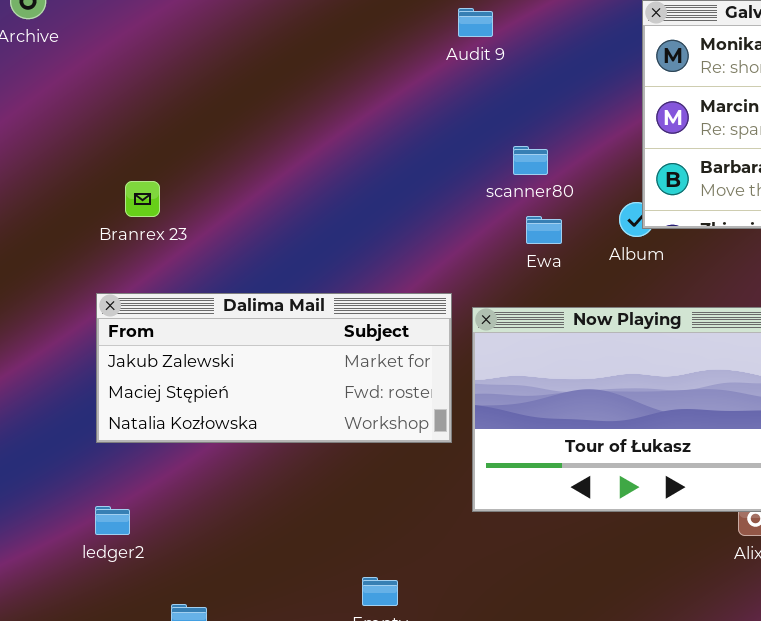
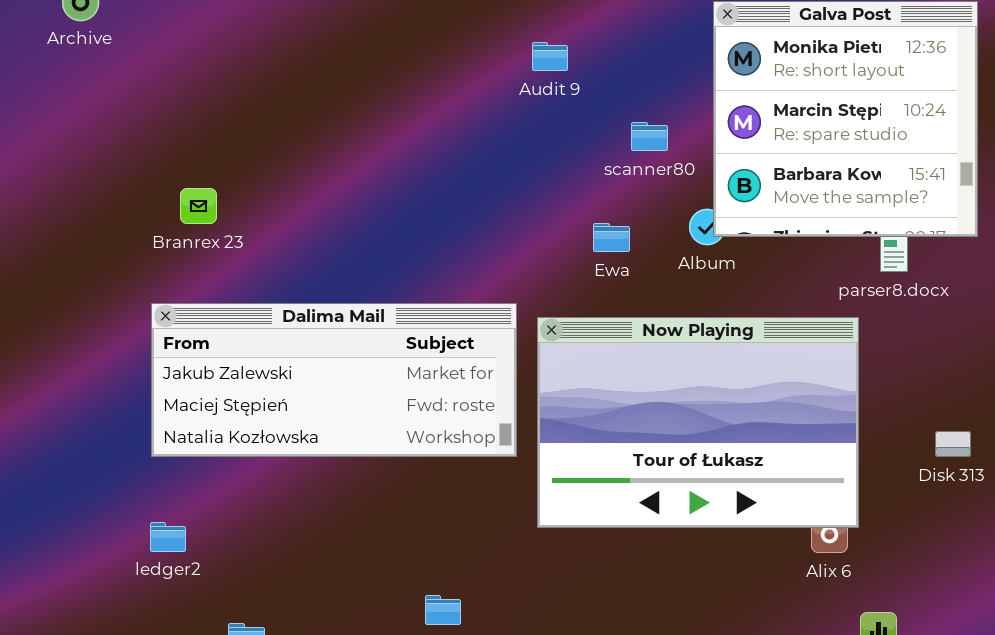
Audit 9: [458,8,493,37] -> [532,42,568,71], moved
scanner80: [513,146,548,175] -> [631,122,668,151], moved

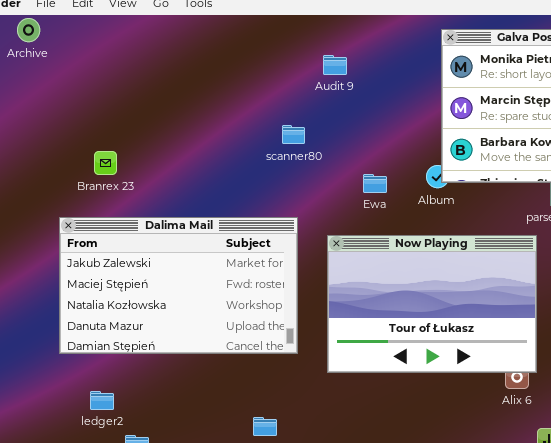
scanner80: [631,122,668,151] -> [282,125,305,144], moved
Dalima Mail: [151,303,517,457] -> [59,217,298,354], moved, resized
ledger2: [150,522,186,552] -> [90,391,114,410], moved

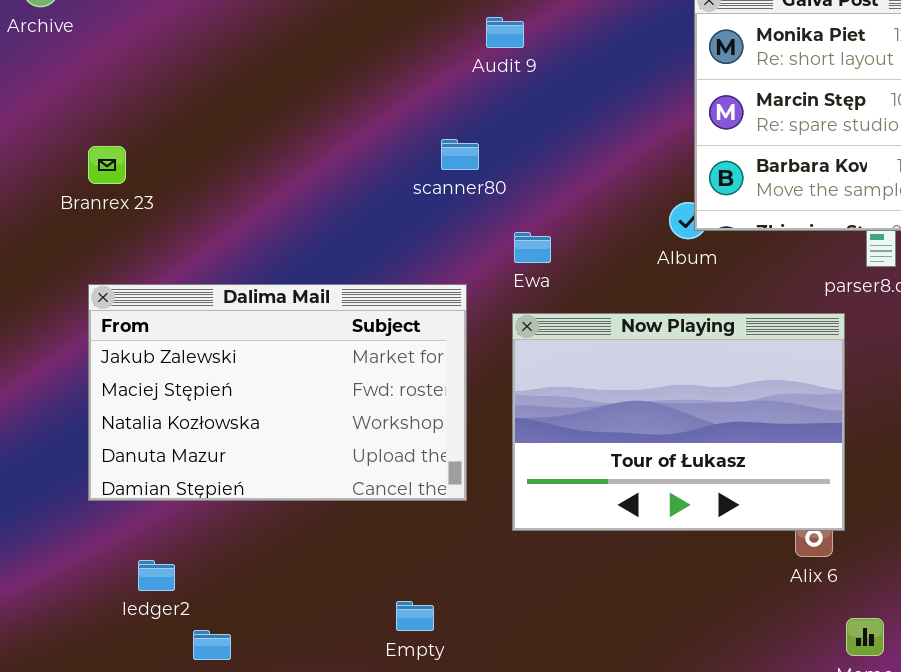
Audit 9: [323,55,347,75] -> [486,17,524,48], moved
Branrex 23: [94,151,117,175] -> [88,146,126,184], moved
Ewa: [363,174,387,193] -> [514,232,551,263], moved

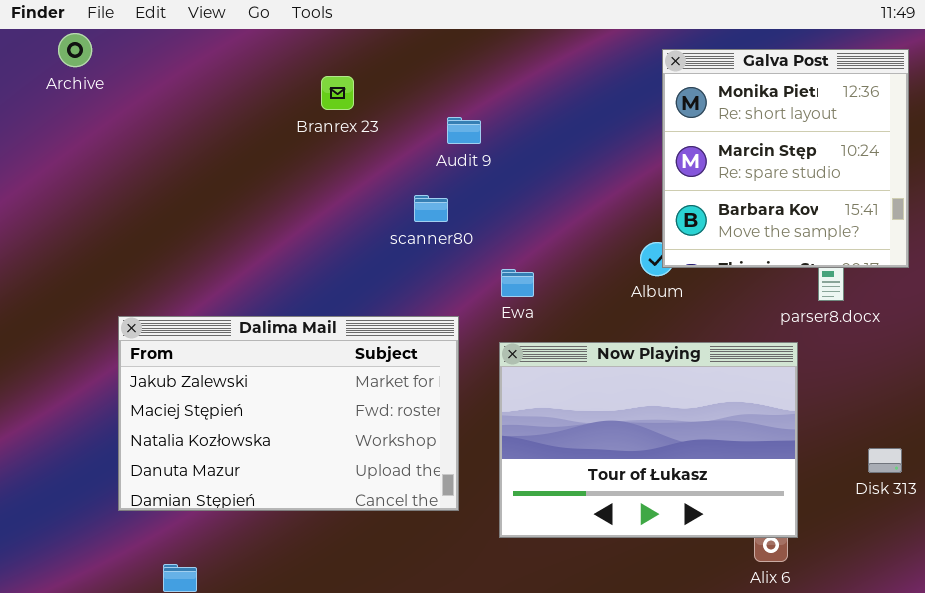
Audit 9: [486,17,524,48] -> [447,117,481,144], moved
scanner80: [441,139,479,170] -> [414,195,448,222], moved
Branrex 23: [88,146,126,184] -> [321,76,354,110], moved

